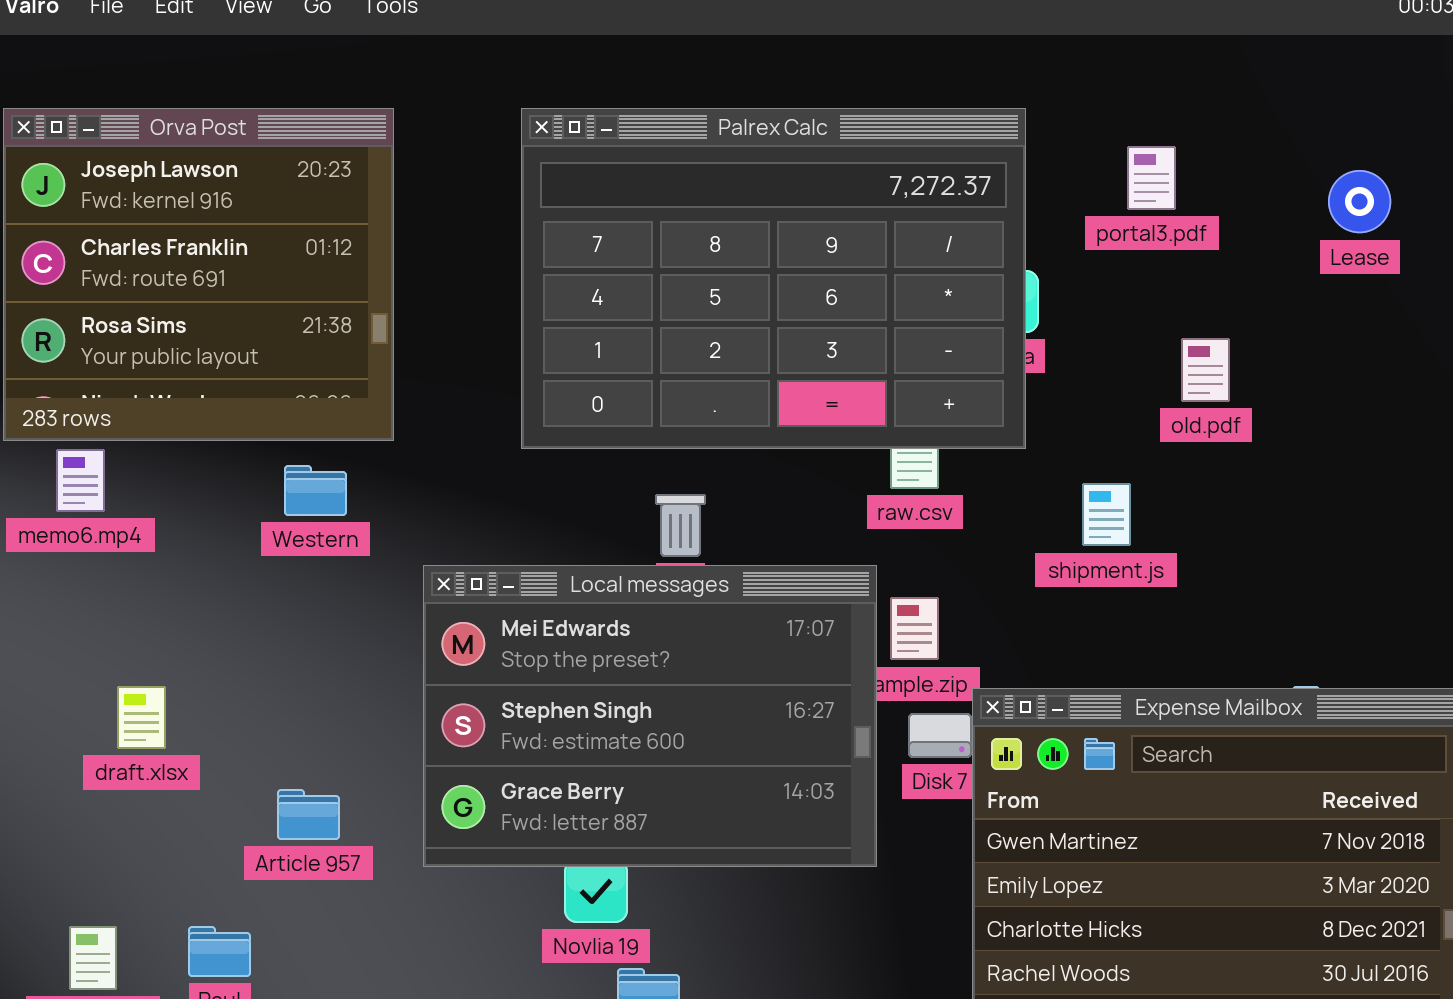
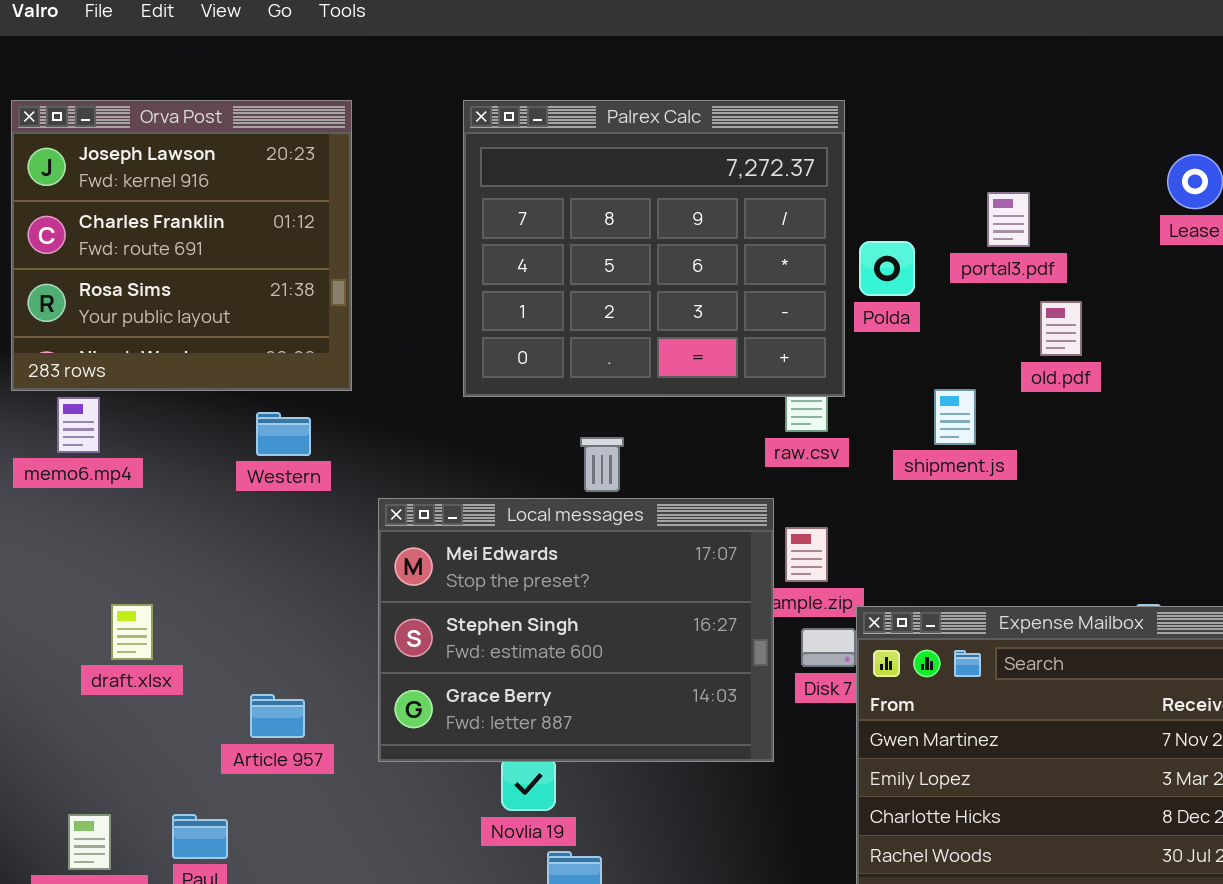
Palrex Calc: [521,108,1026,449] -> [463,100,845,397], resized
portal3.pdf: [1127,146,1176,210] -> [987,192,1030,247], moved
shipment.js: [1082,483,1131,546] -> [934,389,976,445], moved

